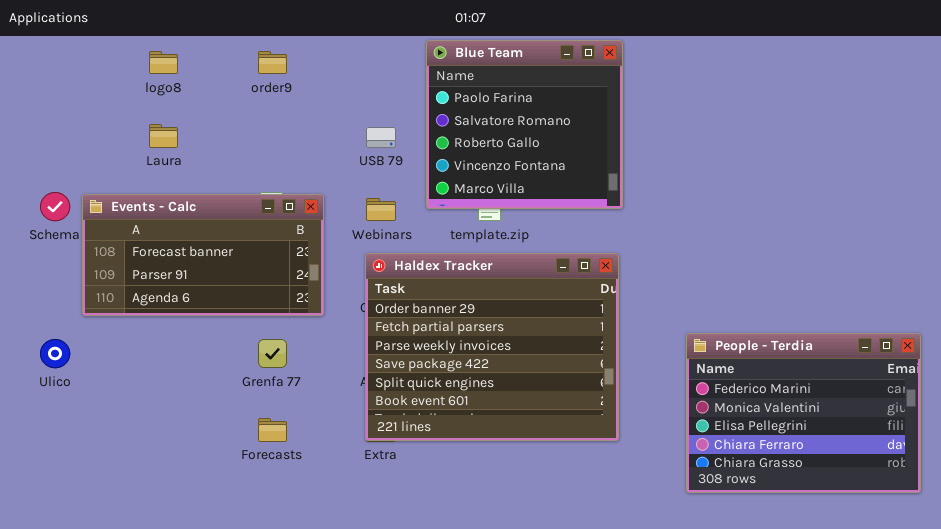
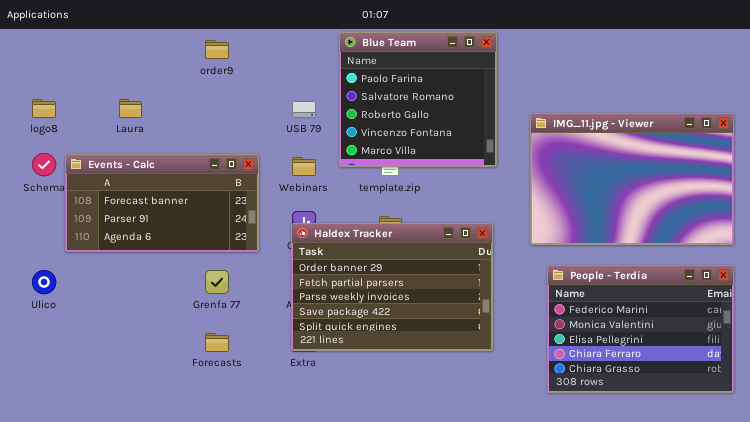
logo8: [149,51,178,74] -> [32,99,56,118], moved
IMG_11.jpg - Viewer: none -> [530,113,734,245], opened
Haldex Tracker: [365,253,619,441] -> [291,223,493,351], resized

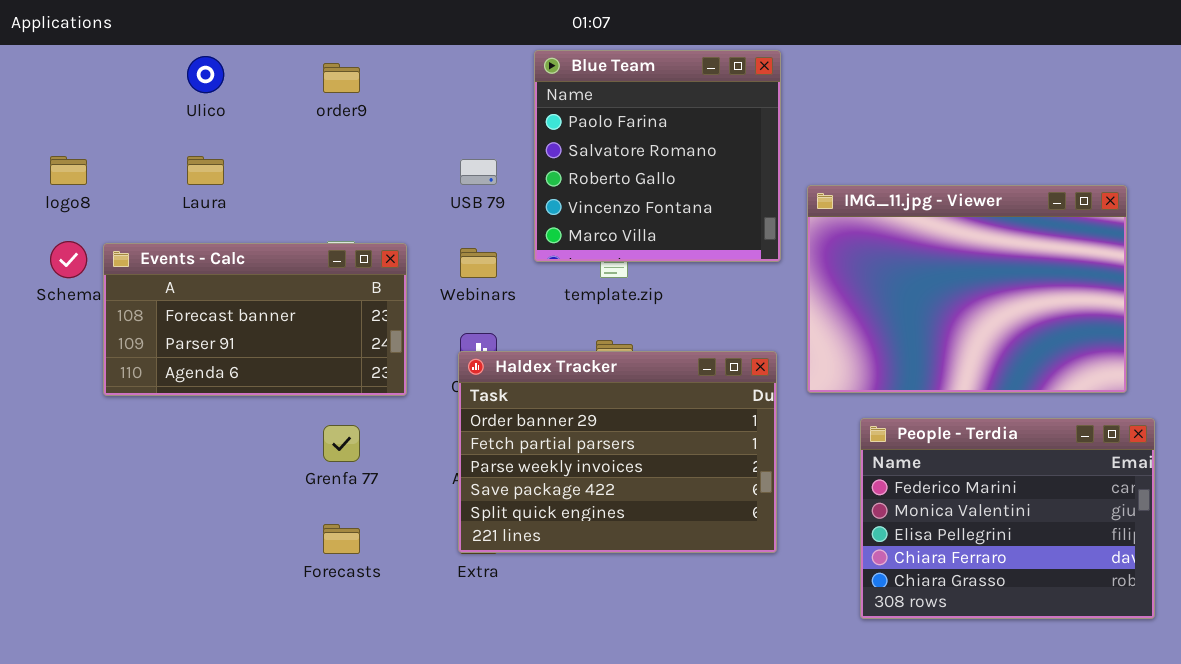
IMG_11.jpg - Viewer: [530,113,734,245] -> [807,185,1127,393], moved
Ulico: [32,270,56,294] -> [187,56,224,93], moved

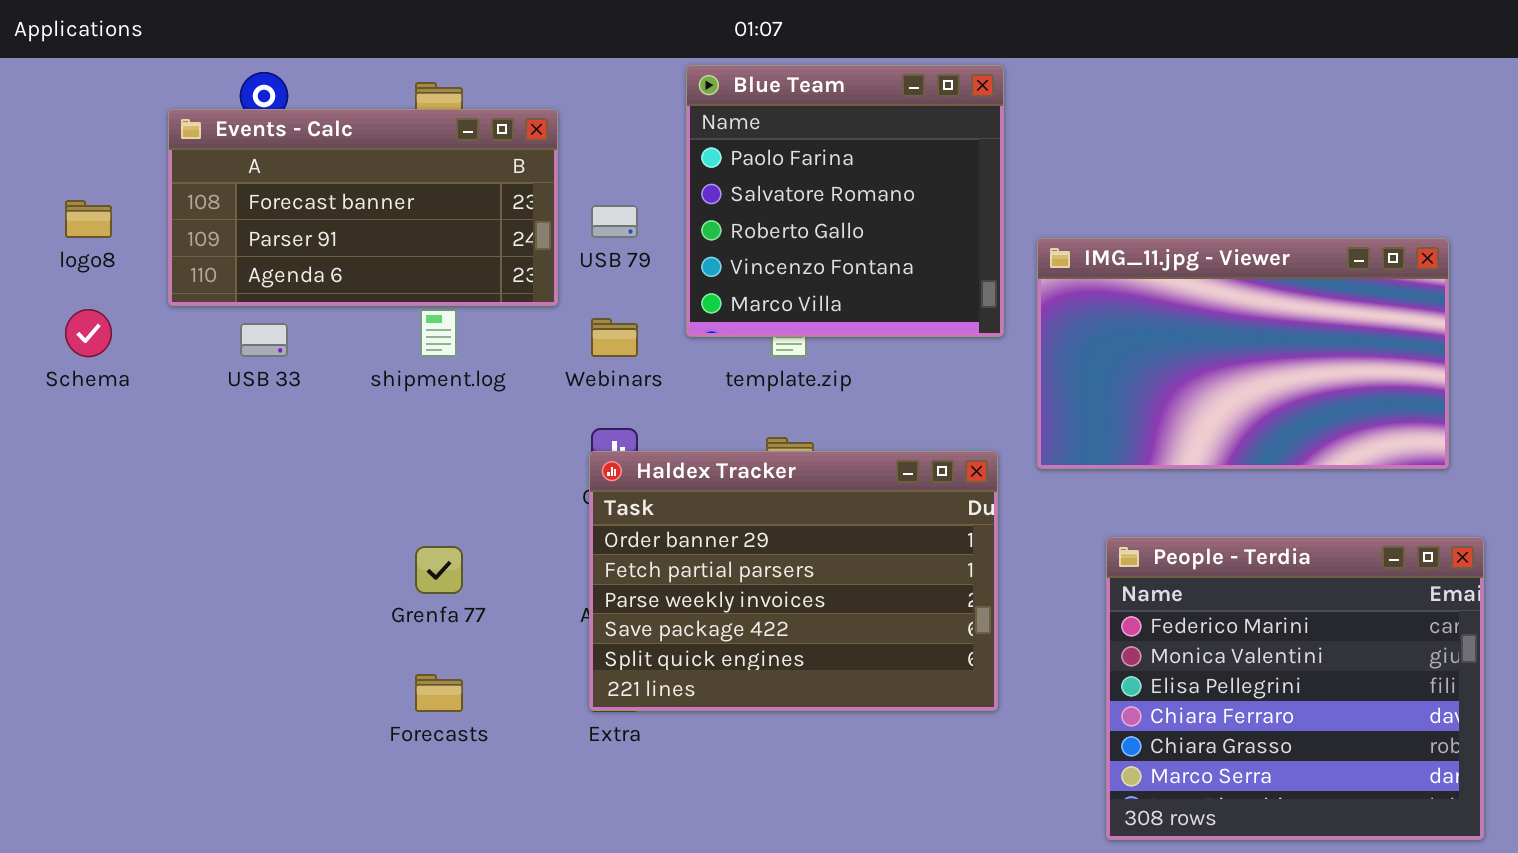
IMG_11.jpg - Viewer: [807,185,1127,393] -> [1037,238,1449,469], resized
Events - Calc: [103,243,407,396] -> [168,109,558,306], moved
People - Terdia: [860,418,1155,619] -> [1106,537,1484,840], resized

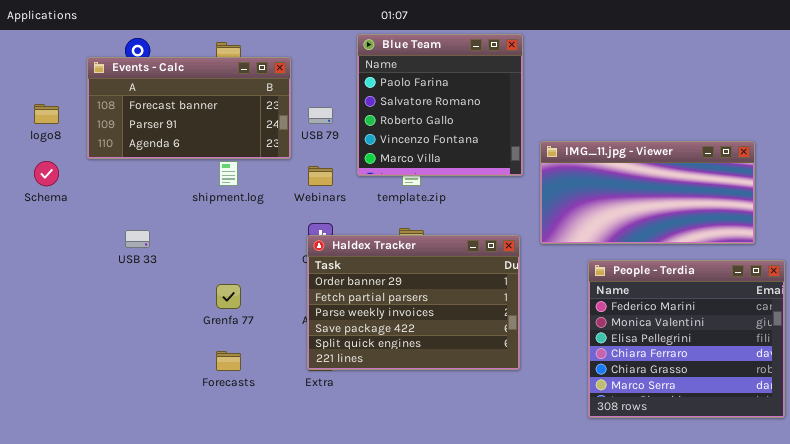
IMG_11.jpg - Viewer: [1037,238,1449,469] -> [540,141,755,244], resized
USB 33: [240,323,288,357] -> [125,230,150,248], moved
People - Terdia: [1106,537,1484,840] -> [588,260,785,418], moved

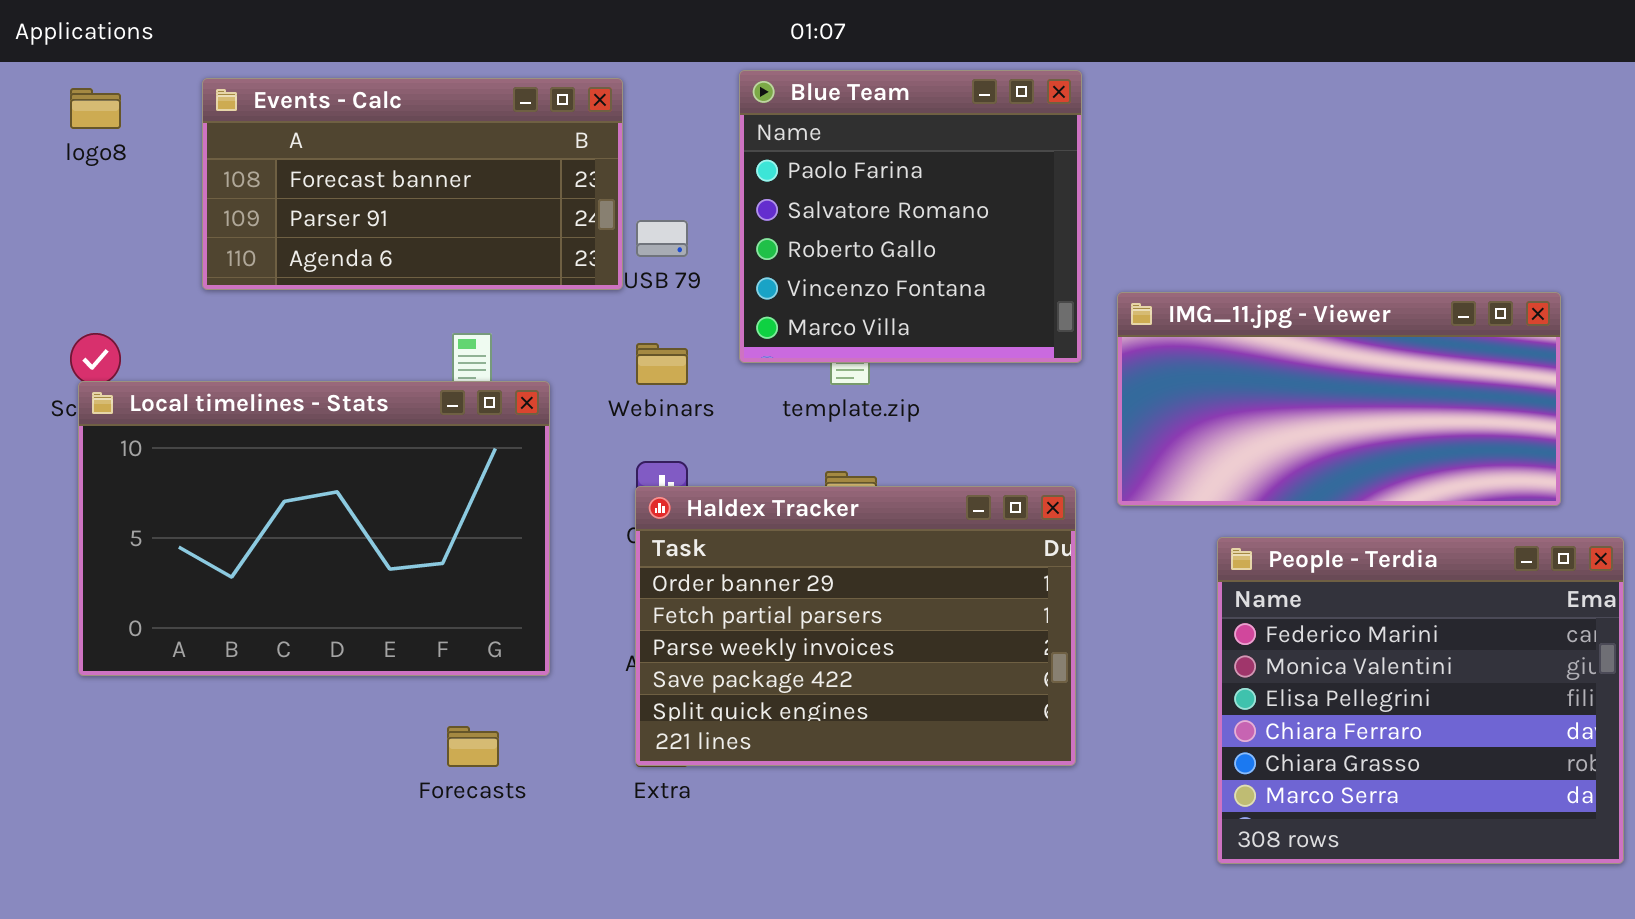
Events - Calc: [87,57,291,159] -> [202,78,623,290], moved
logo8: [34,104,59,124] -> [70,88,121,129], moved
Local timelines - Stats: none -> [78,381,550,676], opened

